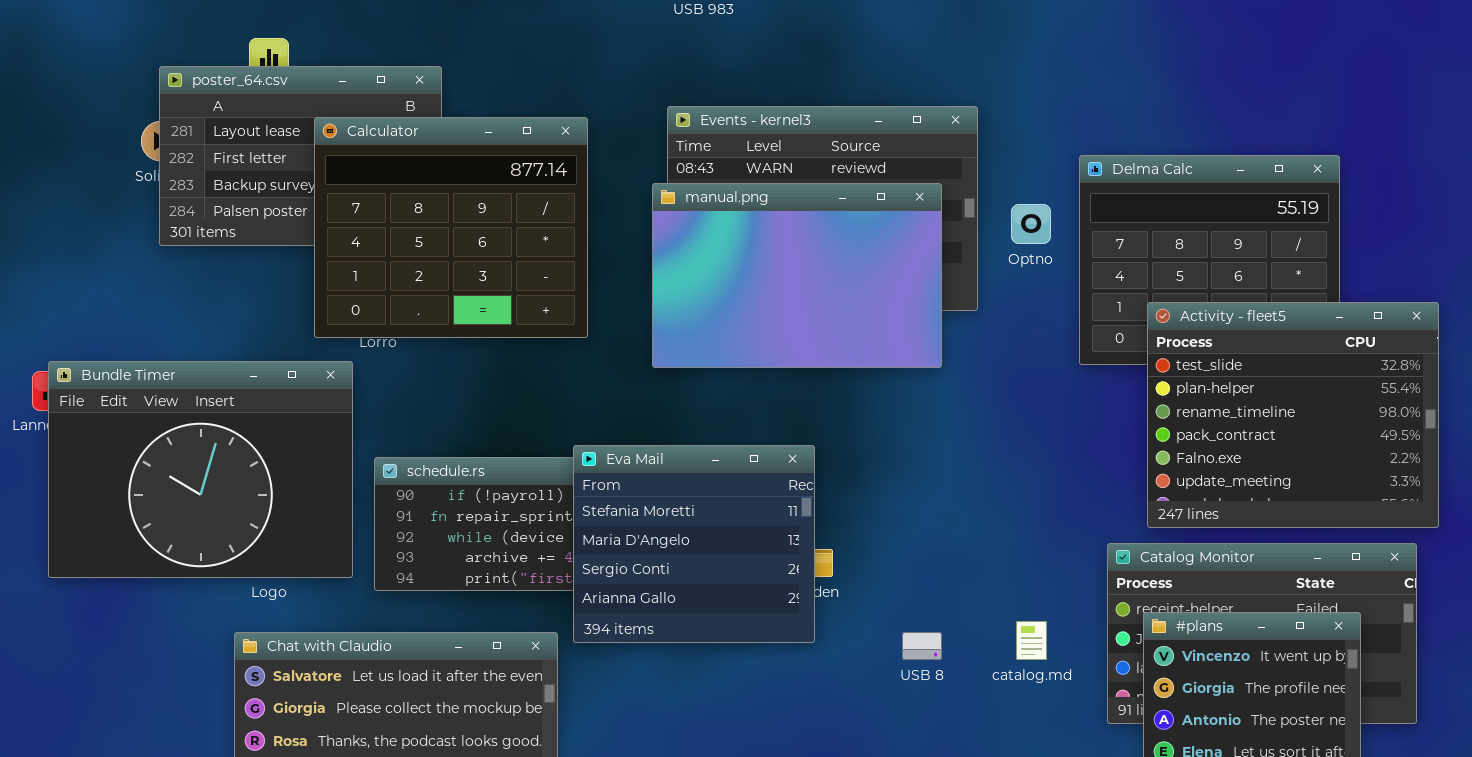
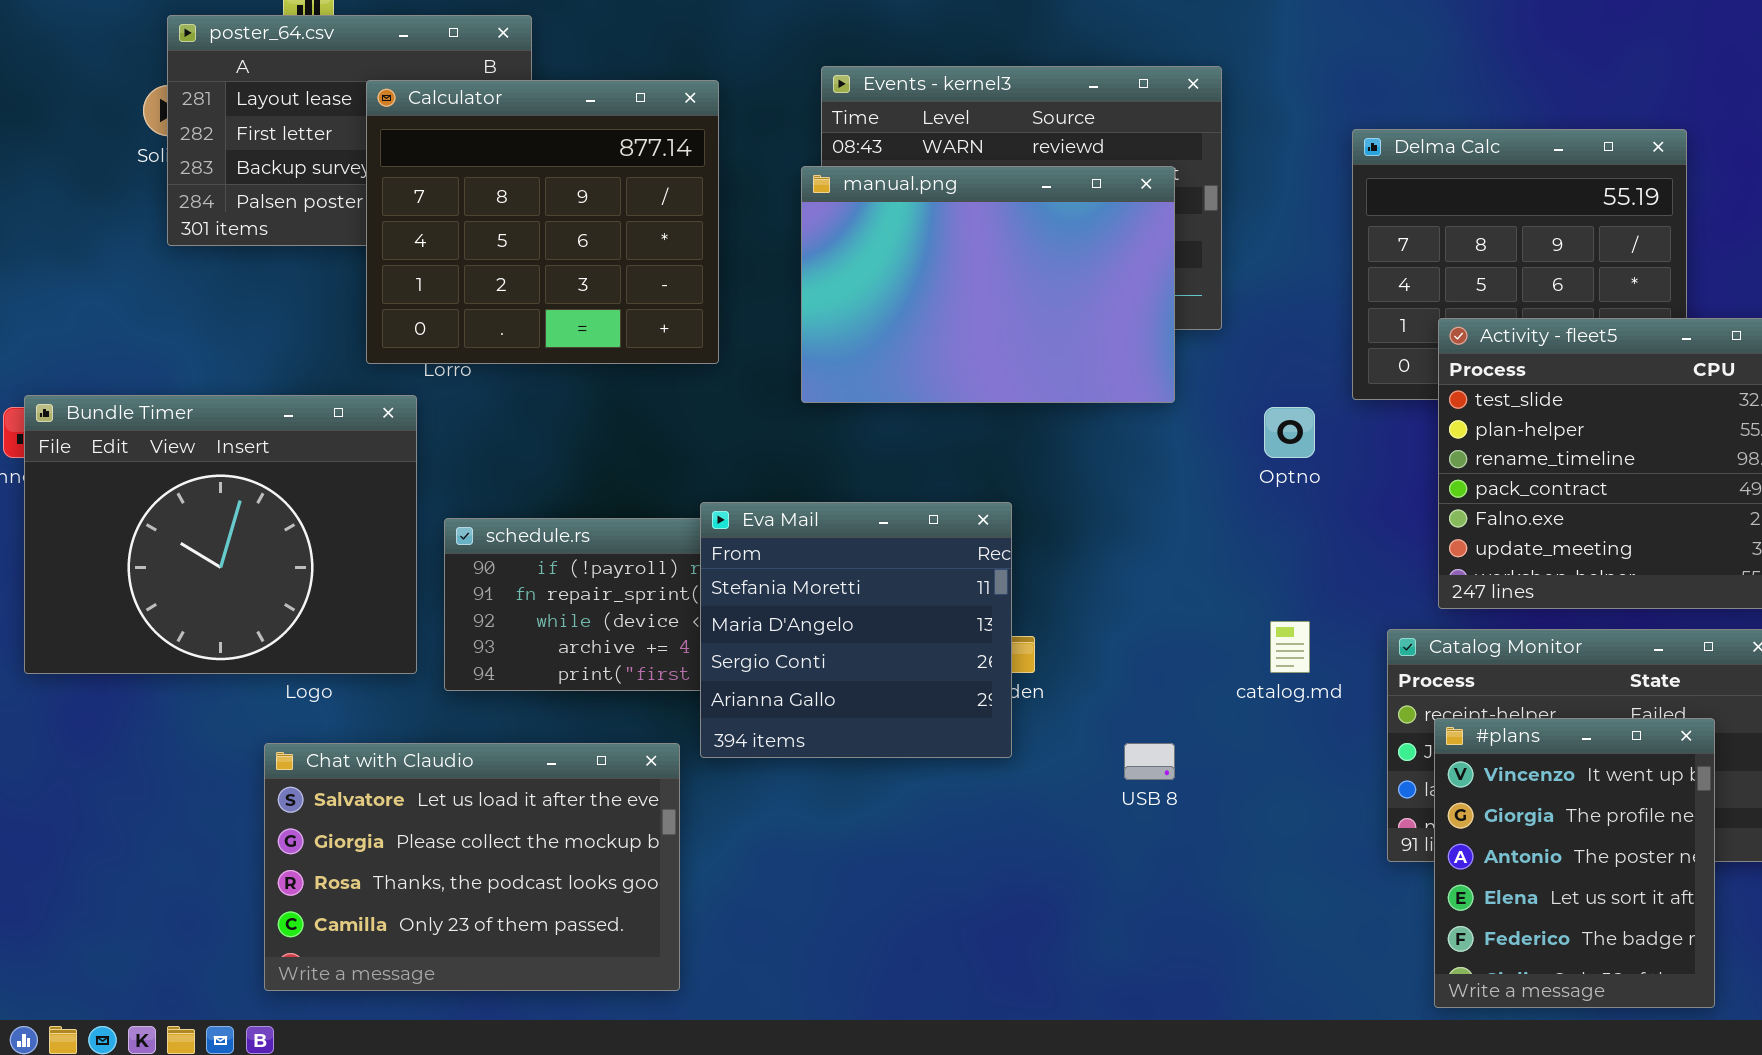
Optno: [1011,204,1051,244] -> [1264,407,1315,458], moved
catalog.md: [1016,621,1047,660] -> [1270,621,1310,673], moved

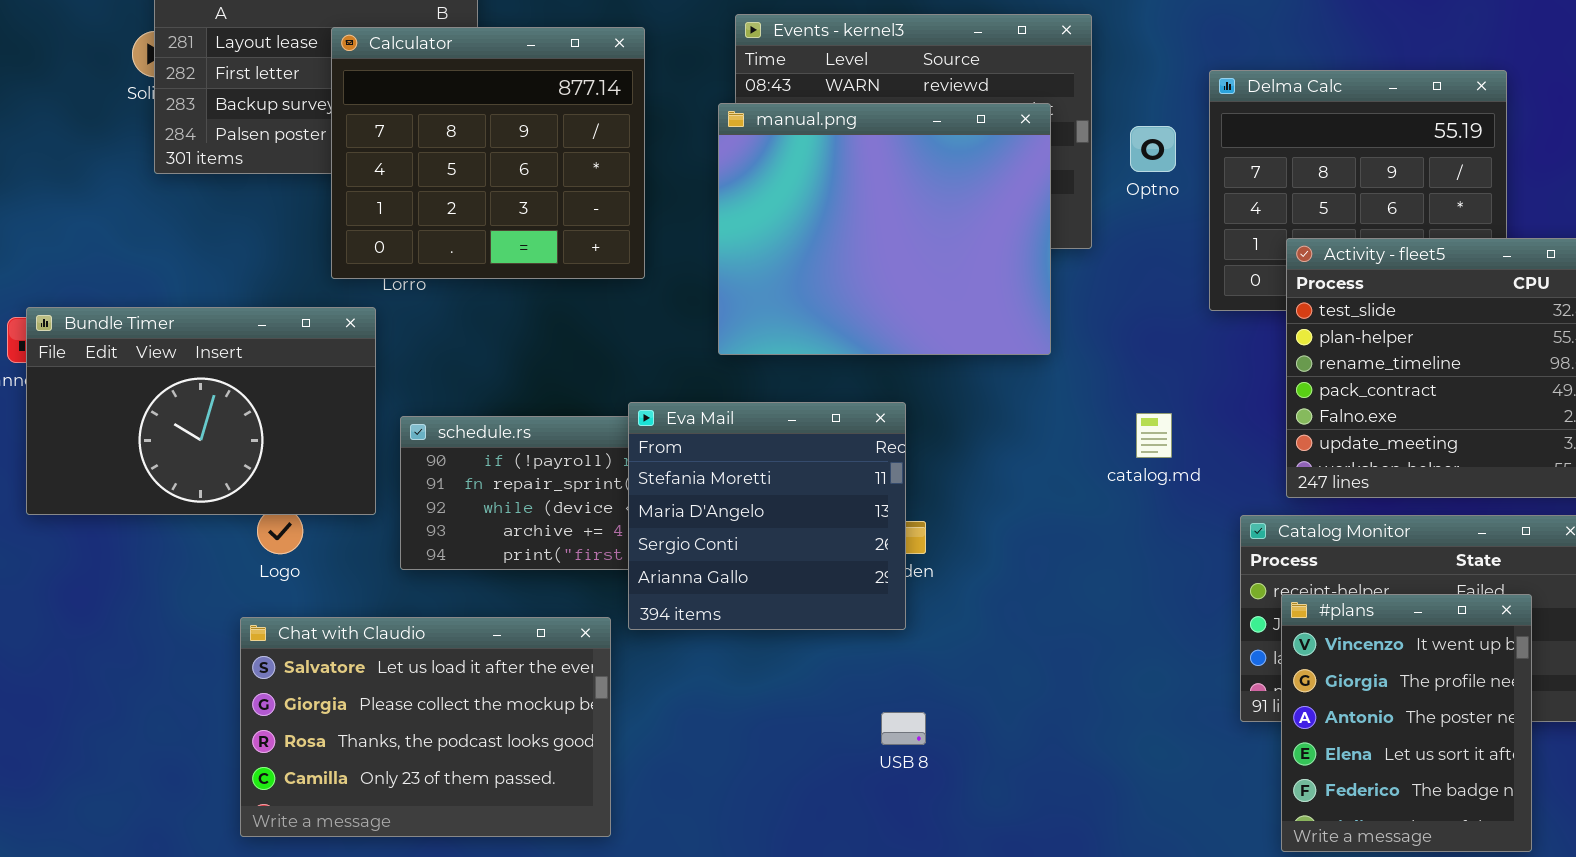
manual.png: [801,166,1175,403] -> [718,103,1051,355], resized
Bundle Timer: [24,395,417,674] -> [26,307,376,515], resized
Optno: [1264,407,1315,458] -> [1130,126,1176,172], moved
catalog.md: [1270,621,1310,673] -> [1136,413,1172,458], moved
USB 8: [1124,743,1175,780] -> [881,712,926,745], moved

